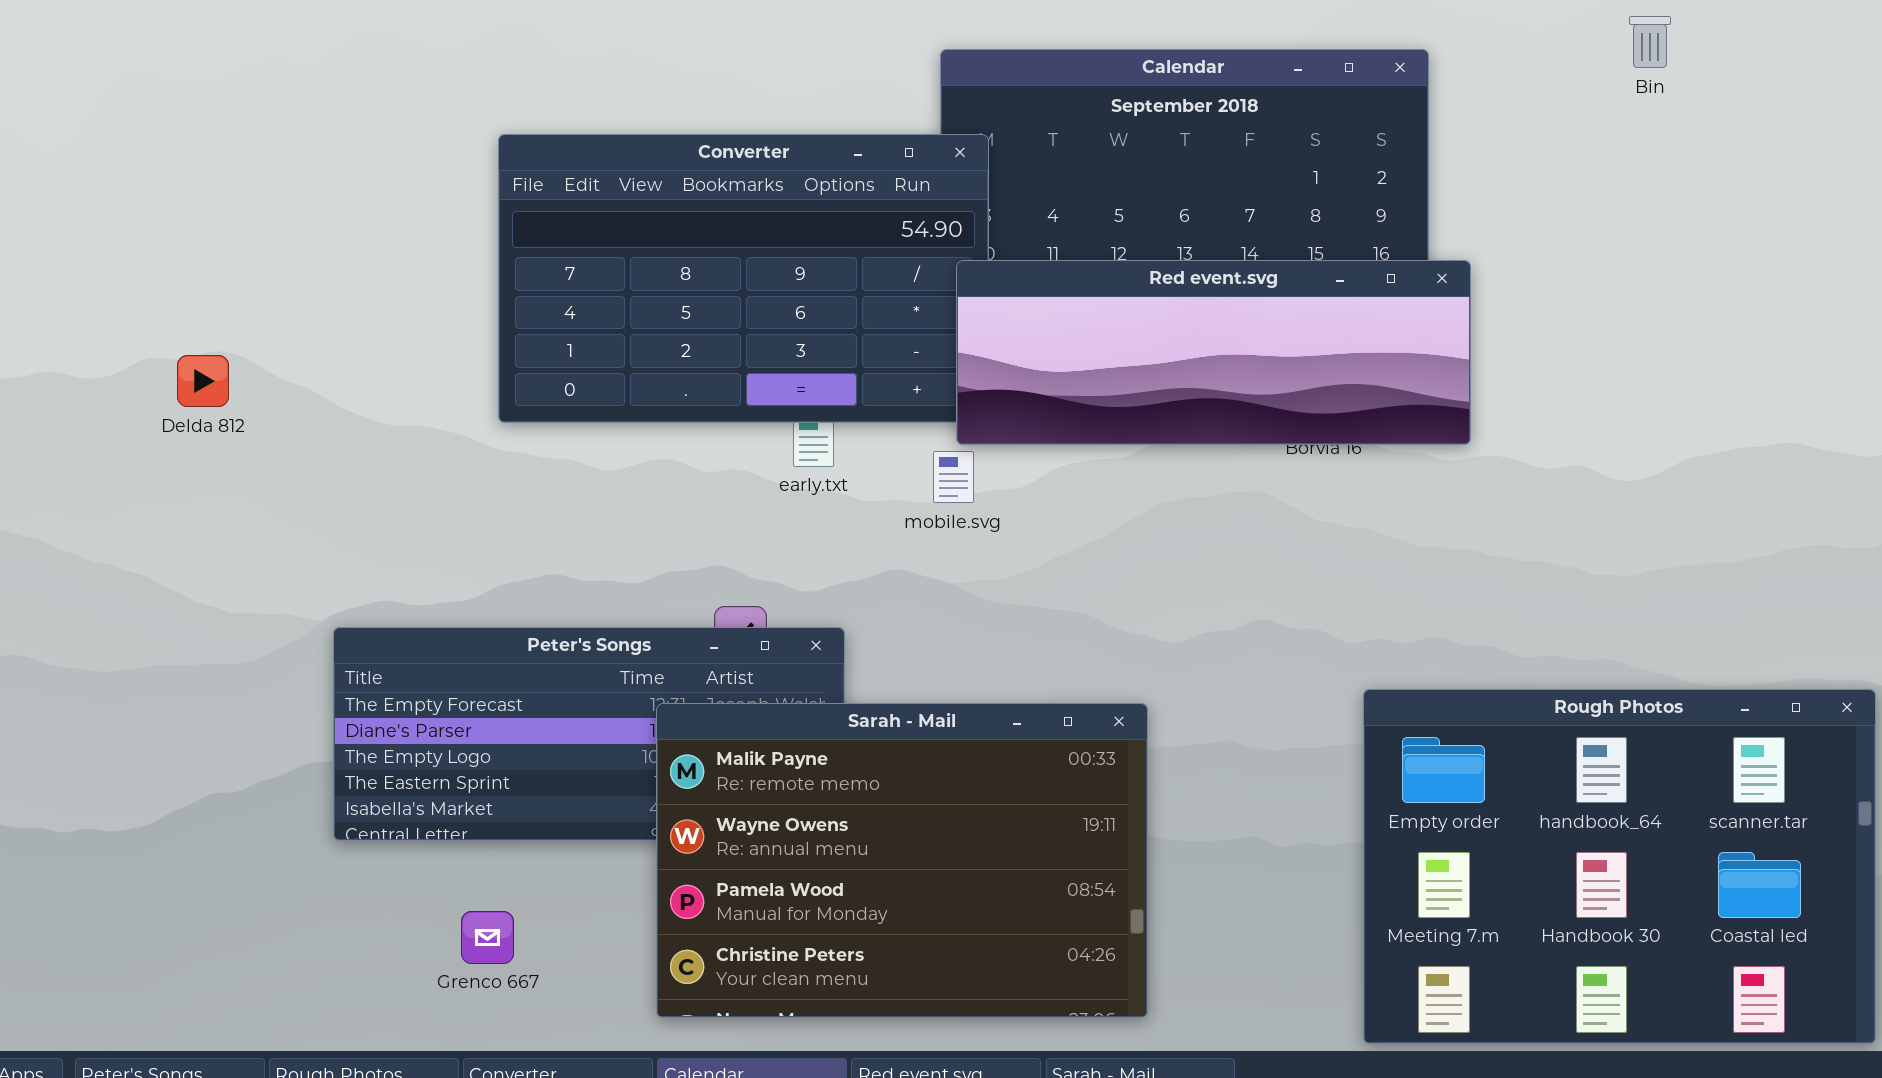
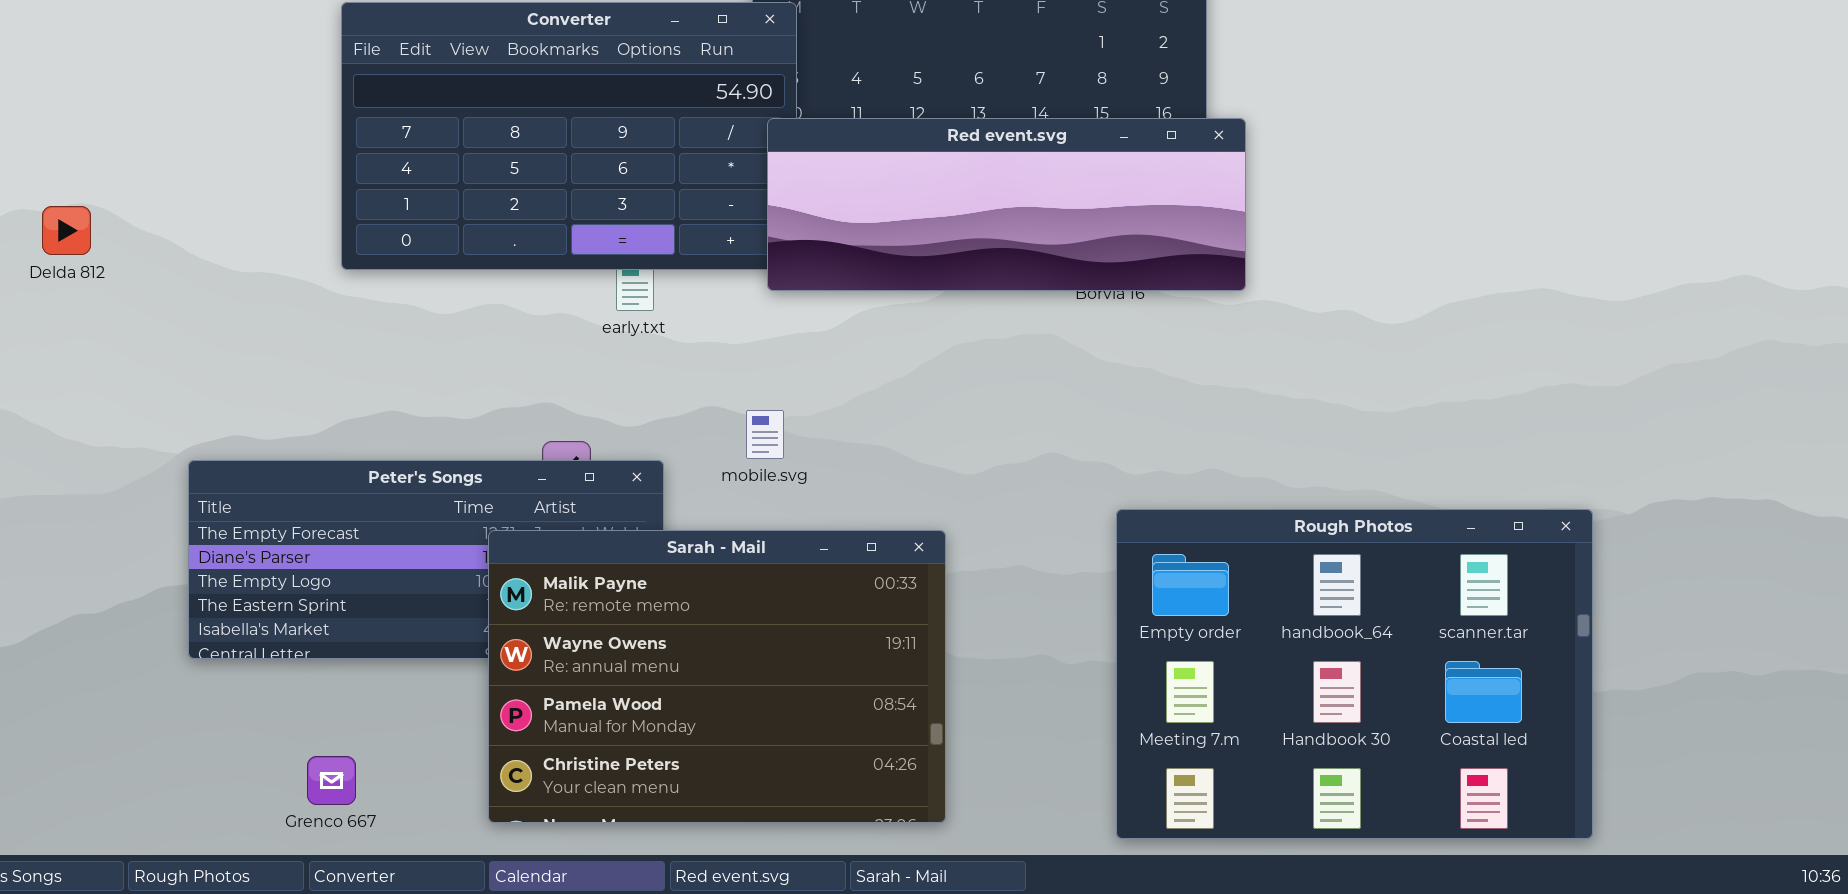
mobile.svg: [933,451,974,503] -> [746,410,784,459], moved
Rough Photos: [1363,689,1876,1044] -> [1116,509,1593,839], moved
Grenco 667: [461,911,514,964] -> [307,756,356,805], moved

